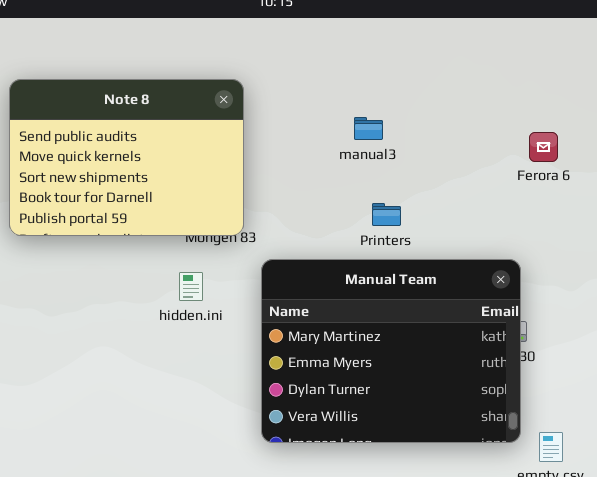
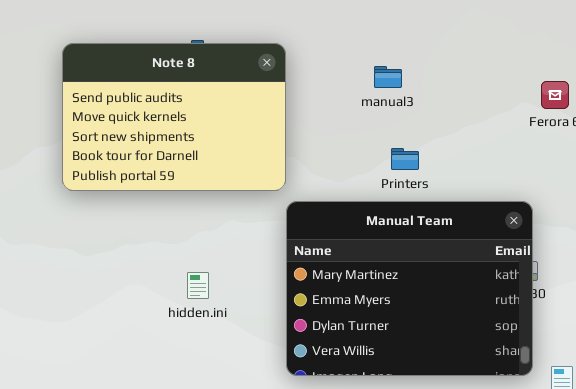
Note 8: [9,79,244,236] -> [62,43,286,191], moved
hidden.ini: [179,272,203,301] -> [187,272,209,299], moved

